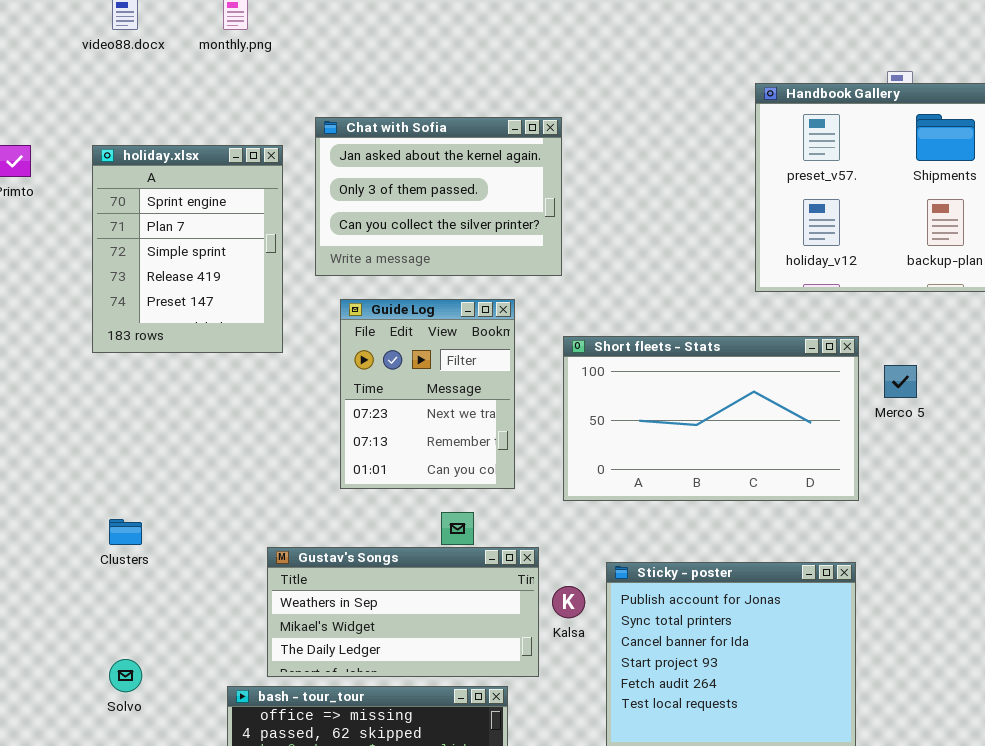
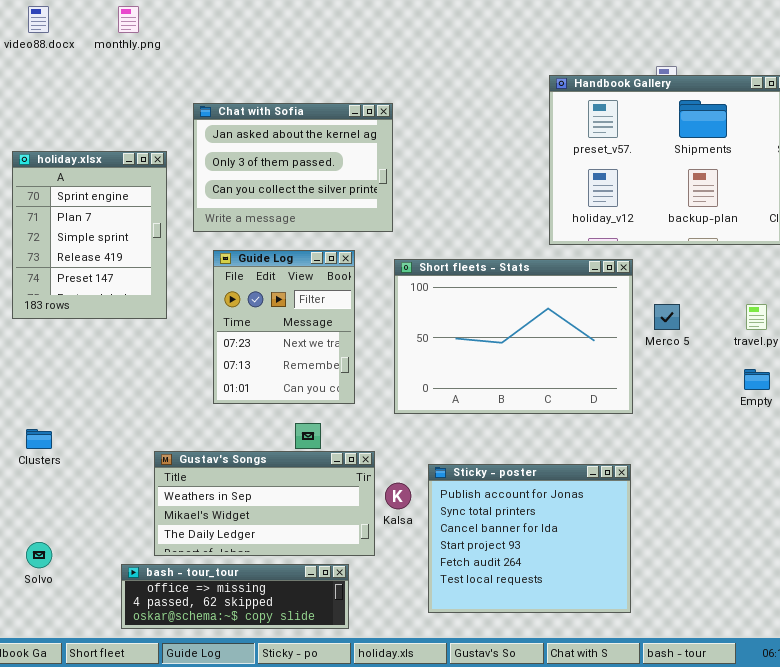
holiday.xlsx: [92,145,283,353] -> [12,151,167,319], moved
Short fleets - Stats: [563,336,859,501] -> [394,259,633,414], resized

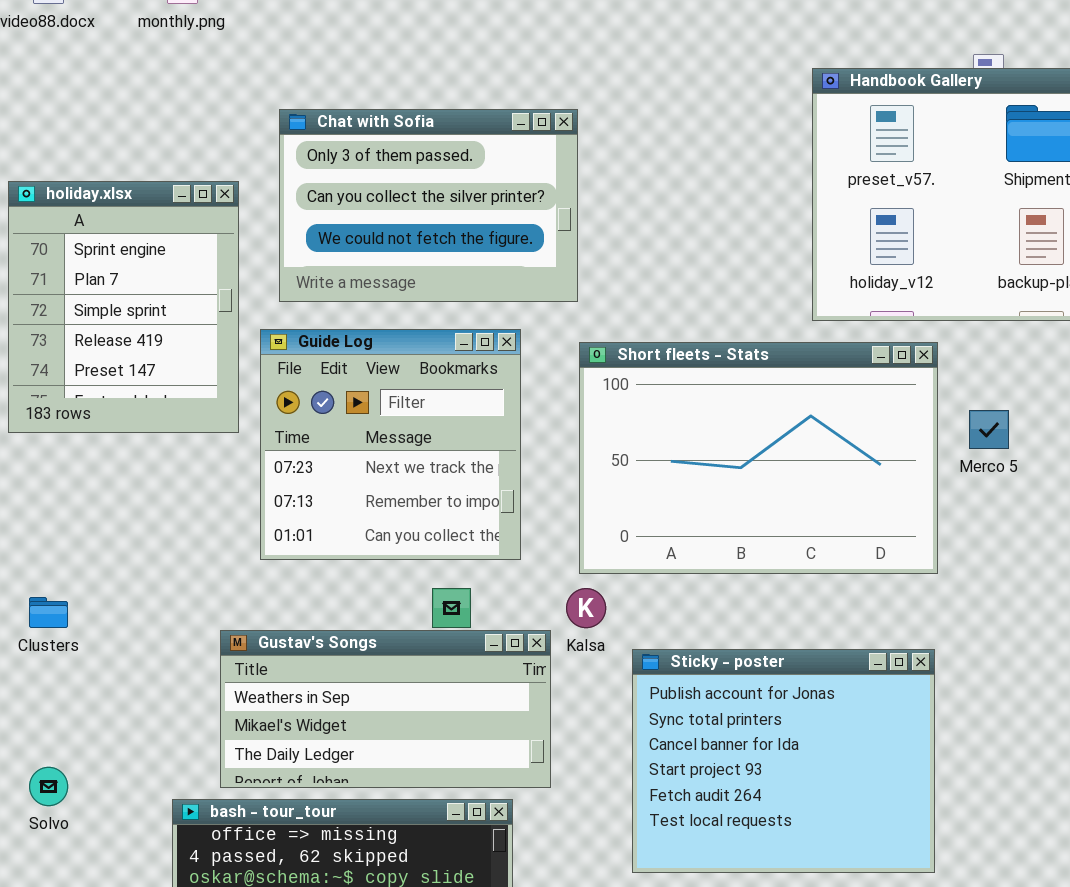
Chat with Sofia: [193,103,393,232] -> [279,109,578,302], scrolled down 1 row
Guide Log: [213,250,355,404] -> [260,329,521,560], resized
Kalsa: [385,483,411,509] -> [566,588,606,628], moved

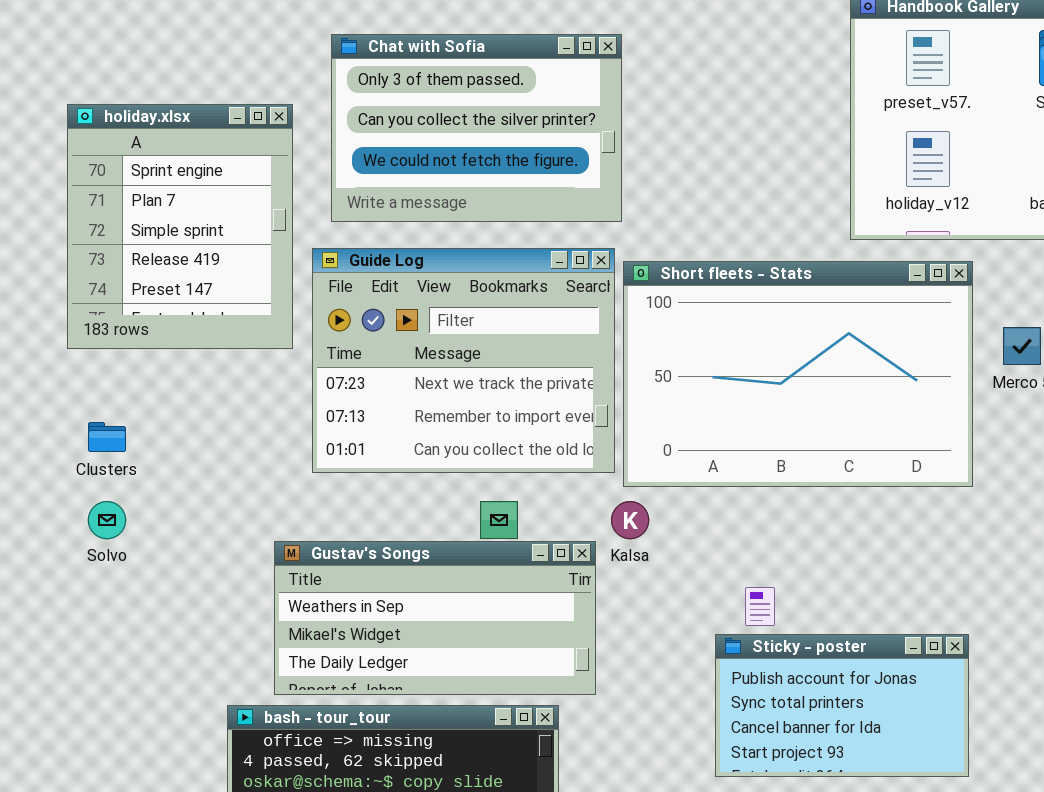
Guide Log: [260,329,521,560] -> [312,248,615,473], resized
Clusters: [29,597,68,628] -> [88,422,126,452], moved
Sticky - poster: [632,649,935,873] -> [715,634,969,777], resized
Solvo: [29,767,68,806] -> [88,501,126,539], moved

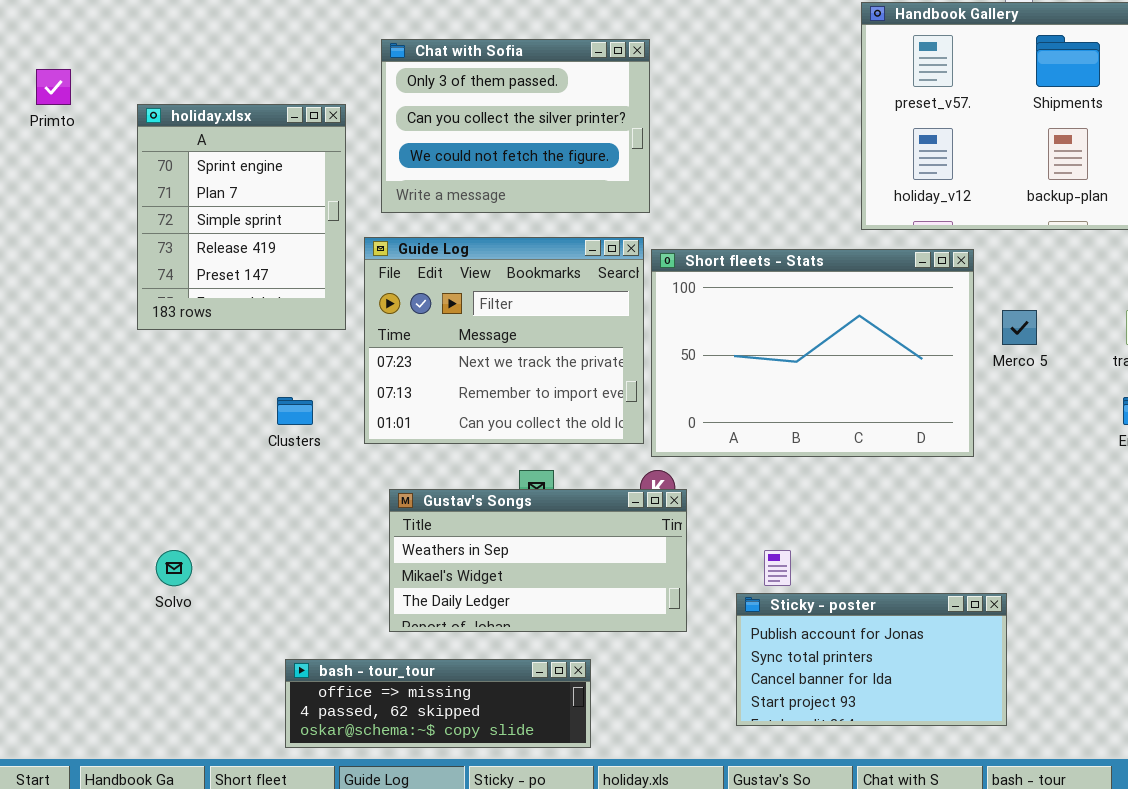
Clusters: [88,422,126,452] -> [277,397,313,425], moved
Solvo: [88,501,126,539] -> [156,550,192,586], moved
Gustav's Songs: [274,541,596,695] -> [389,489,687,632], moved
Sticky - poster: [715,634,969,777] -> [736,593,1007,726], resized

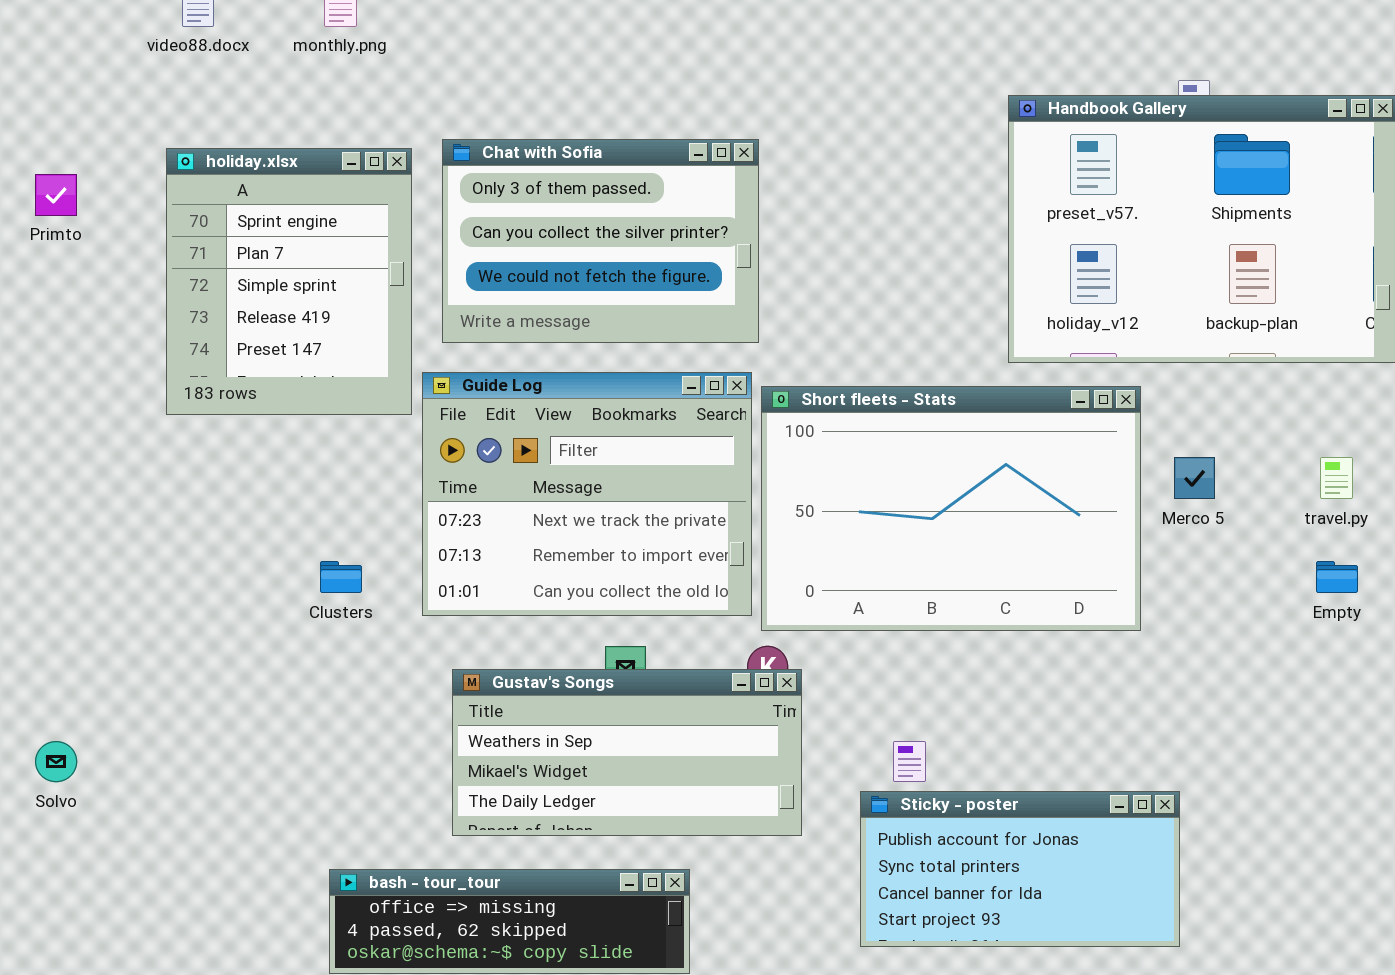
holiday.xlsx: [137,104,346,330] -> [166,148,412,415], moved
Solvo: [156,550,192,586] -> [35,741,77,782], moved

